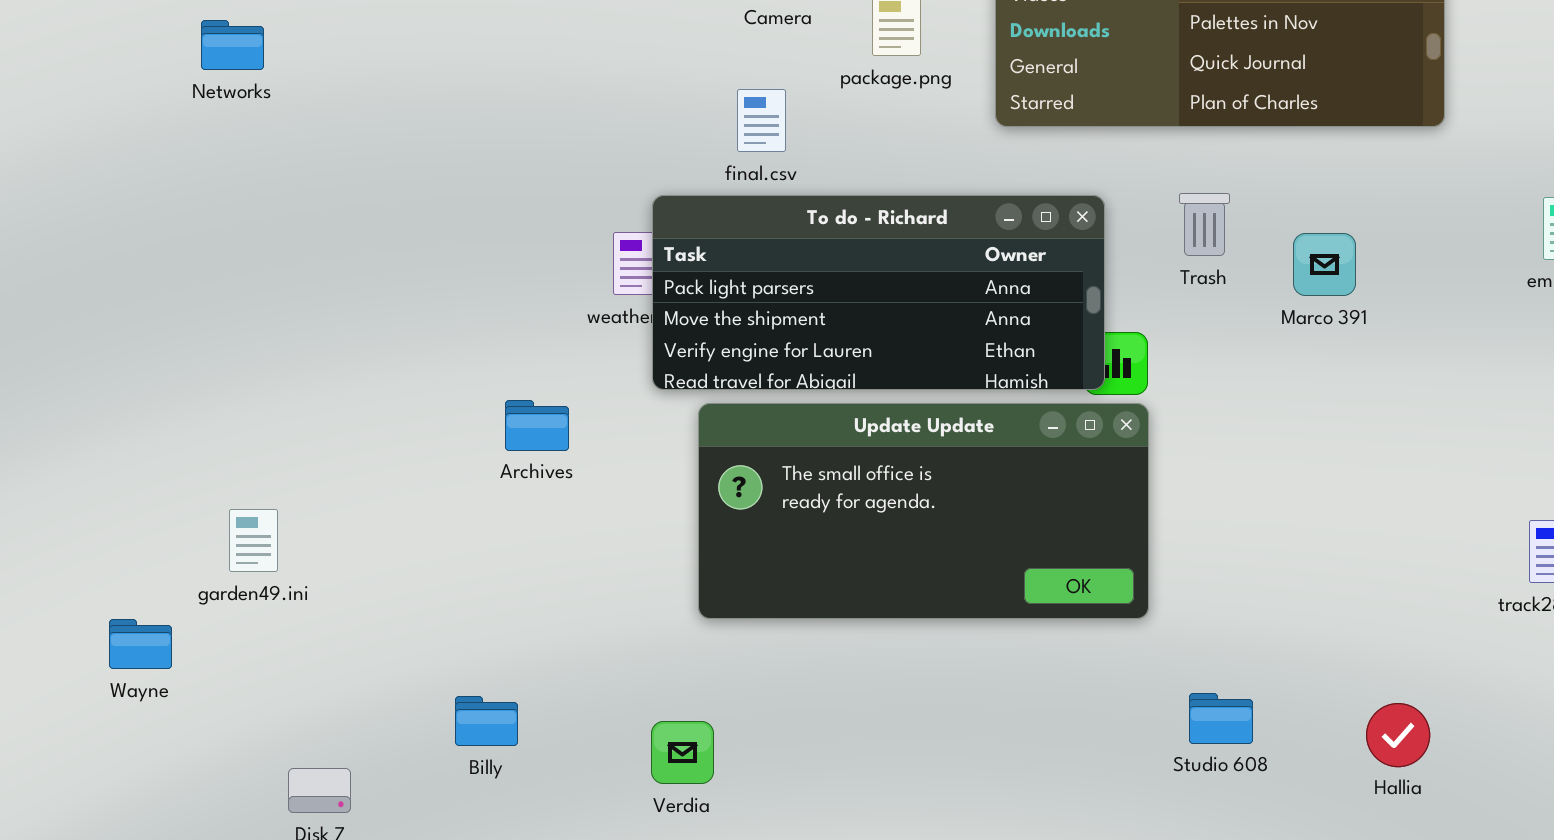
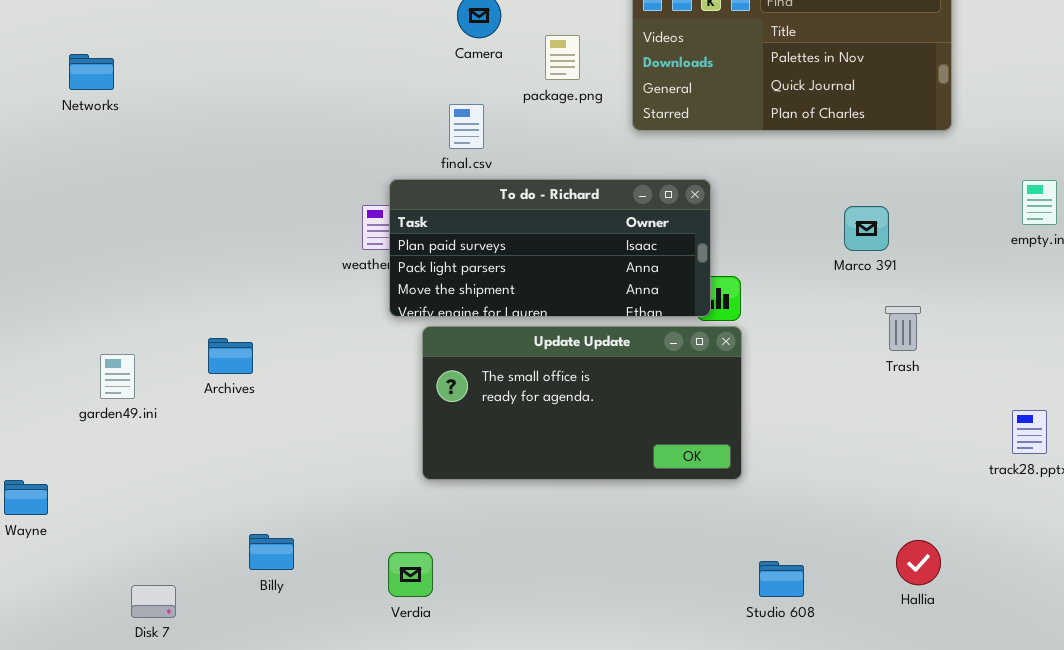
Trash: [1179,193,1230,256] -> [885,306,921,351], moved
To do - Richard: [652,195,1105,390] -> [389,179,711,317], scrolled up 1 row
Archives: [505,400,569,451] -> [208,338,253,374], moved
garden49.ini: [229,509,278,572] -> [100,354,135,399], moved
Studio 608: [1189,693,1253,744] -> [759,561,804,597], moved

